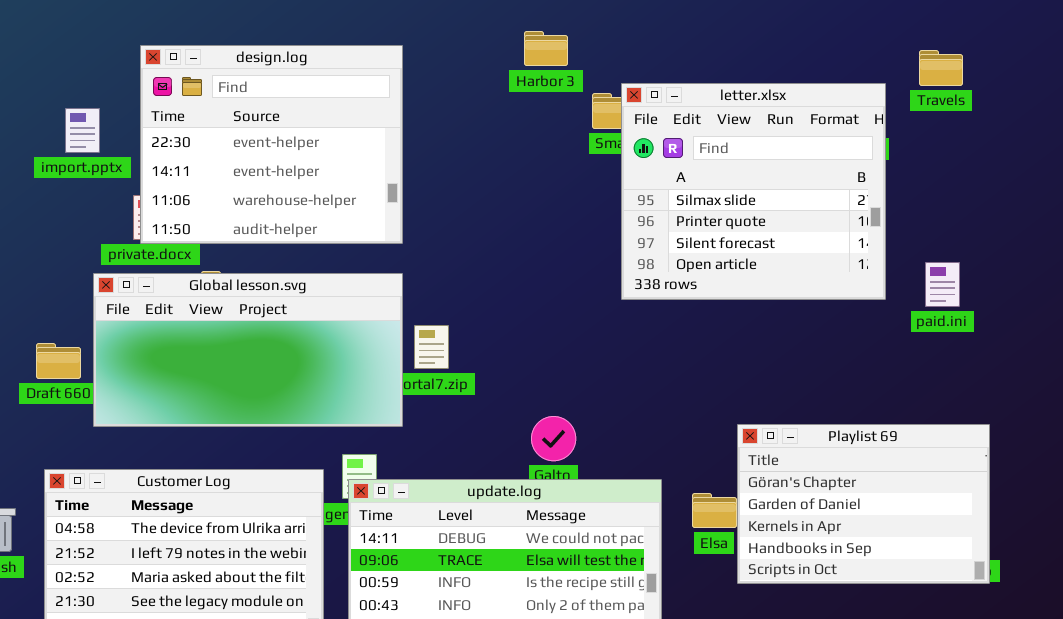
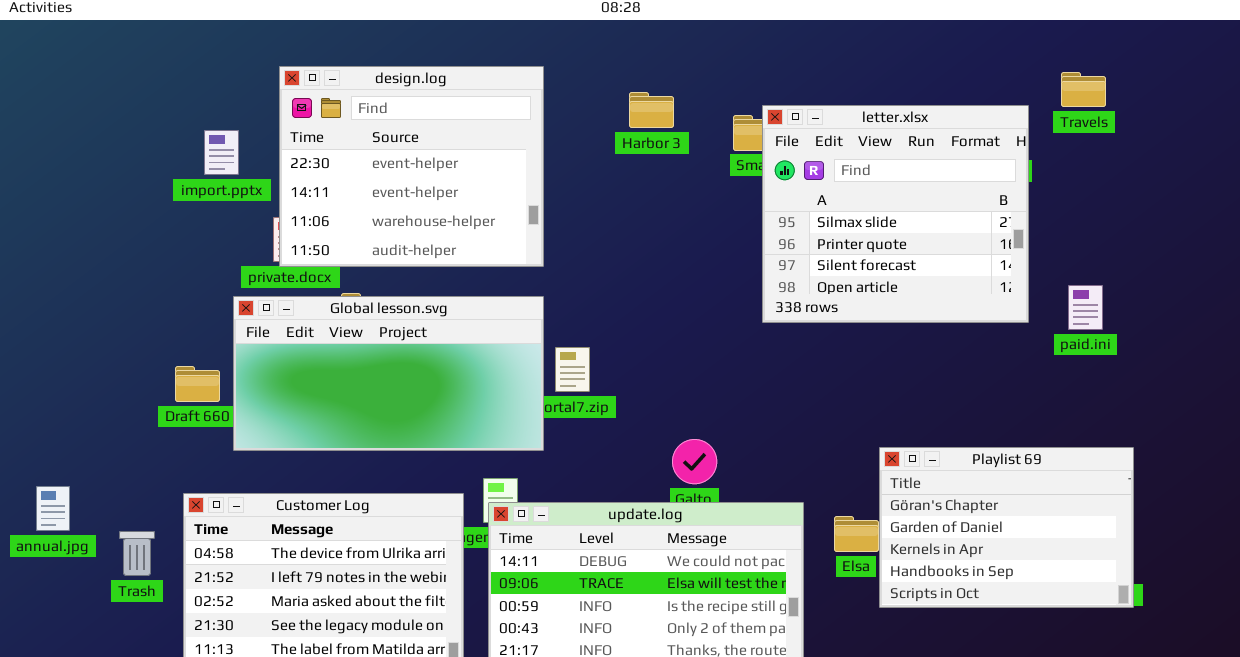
Harbor 3: [524,31,568,66] -> [629,92,674,128], moved

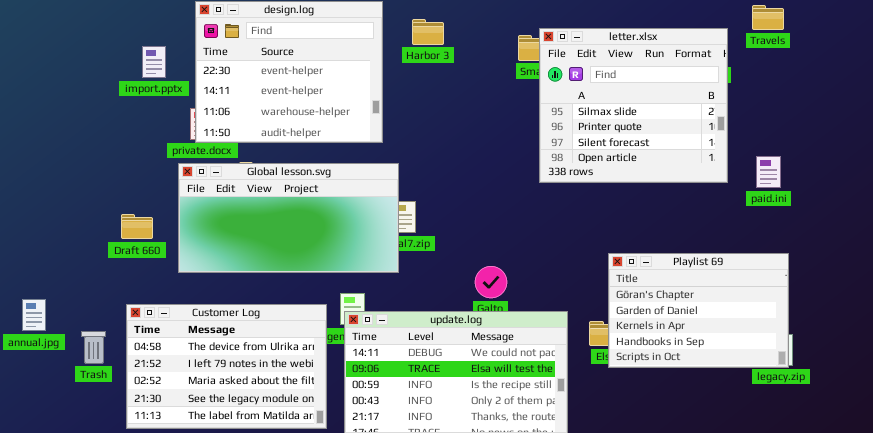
Harbor 3: [629,92,674,128] -> [412,19,444,45], moved
Global lesson.svg: [233,296,544,451] -> [178,163,399,273], moved
Playlist 69: [879,447,1134,608] -> [608,253,789,368], moved

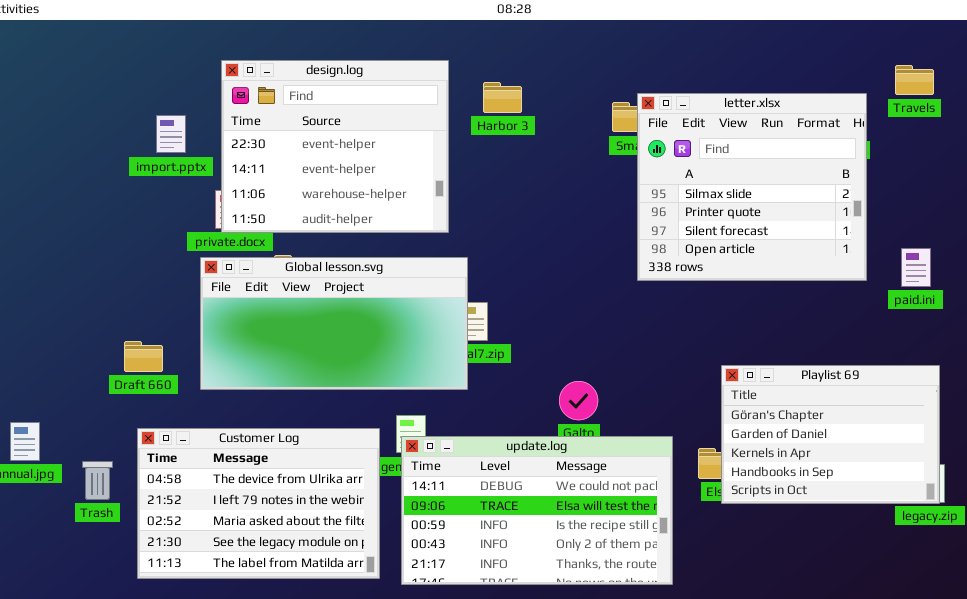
Draft 660: [121,214,153,239] -> [124,341,163,372], moved

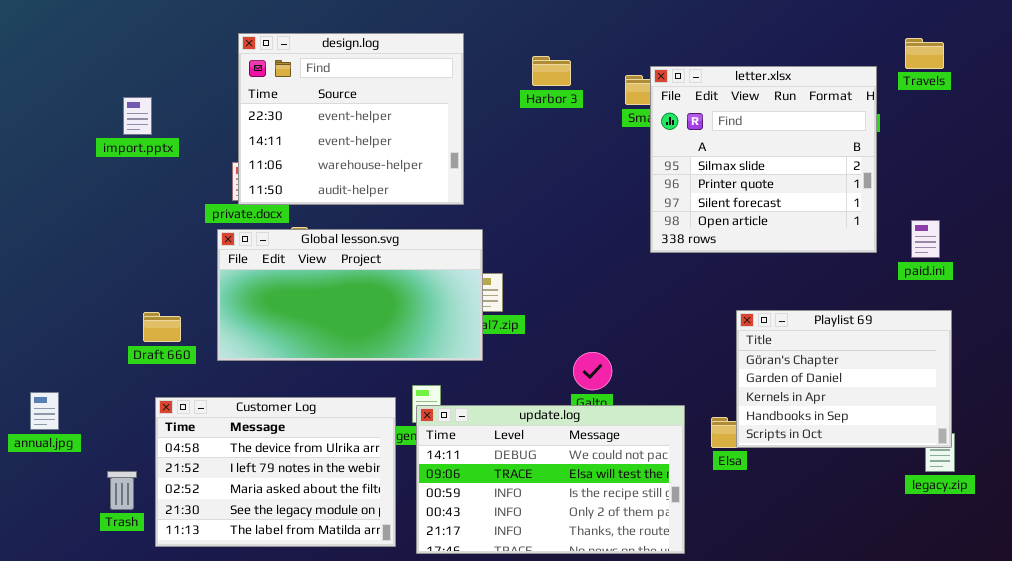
Harbor 3: [483,82,522,113] -> [532,56,571,86], moved
import.pptx: [156,115,186,153] -> [123,97,152,135], moved
Playlist 69: [721,365,940,504] -> [736,310,952,448], moved
Trash: [82,461,113,500] -> [107,471,137,510], moved

